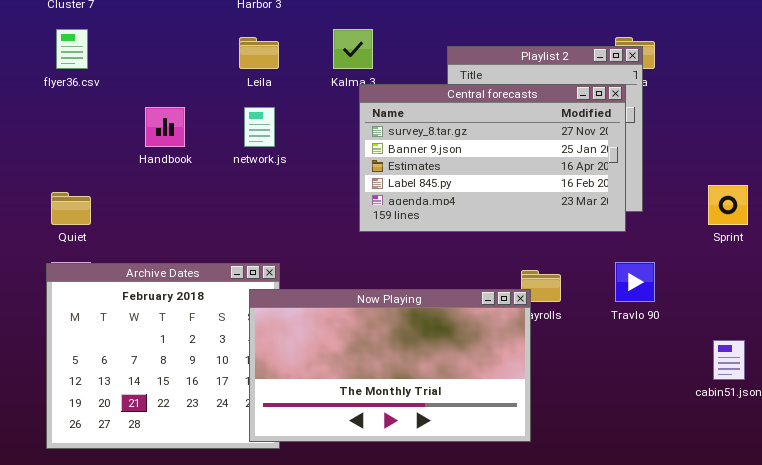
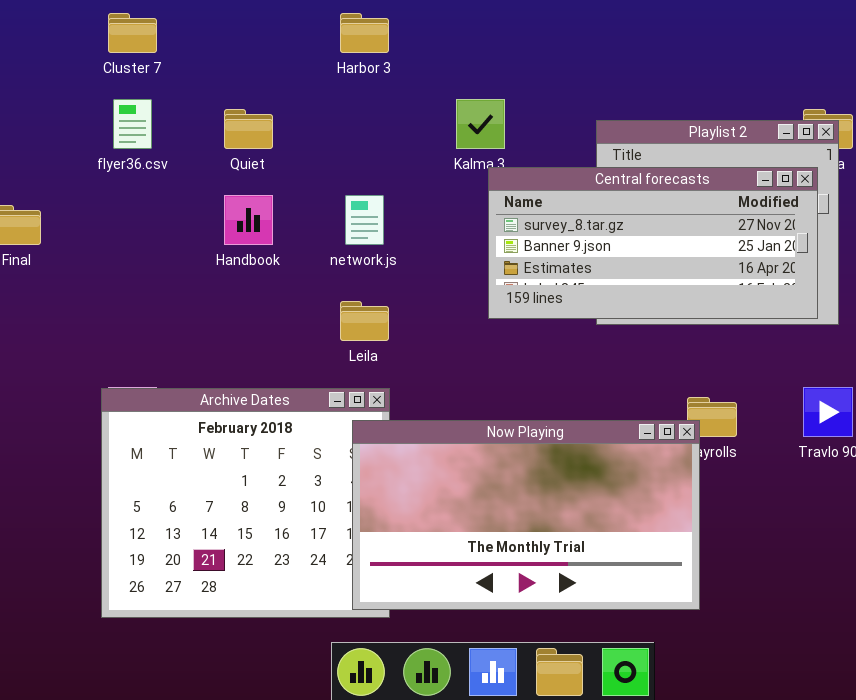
Leila: [239,37,279,69] -> [340,301,389,341], moved
Central forecasts: [359,84,626,232] -> [488,167,818,319], resized
Quiet: [51,192,91,225] -> [224,109,273,149], moved

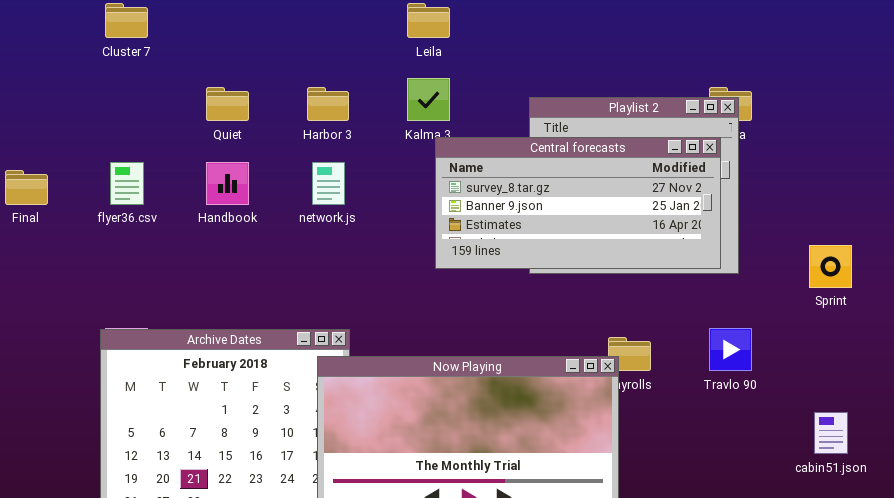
Harbor 3: [340,13,389,53] -> [307,87,349,121], moved
flyer36.csv: [113,99,152,149] -> [110,162,144,205], moved
Leila: [340,301,389,341] -> [407,3,450,38], moved

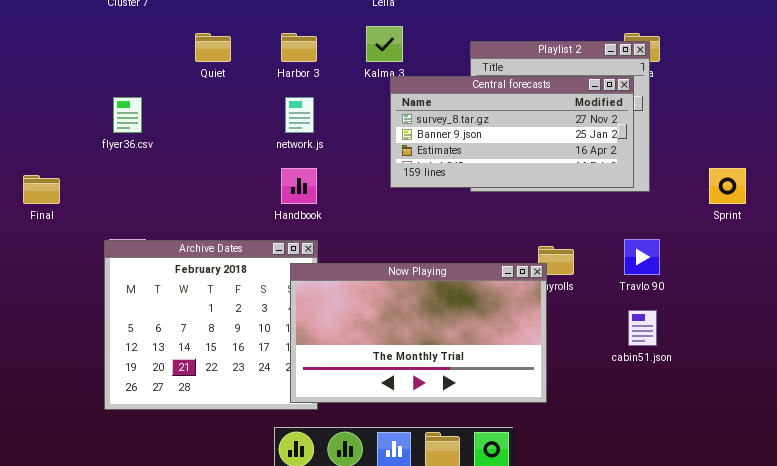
Handbook: [206,162,249,205] -> [281,168,317,204], moved
Final: [5,170,48,205] -> [23,175,60,204], moved
cabin51.json: [814,412,848,454] -> [628,310,657,346], moved

